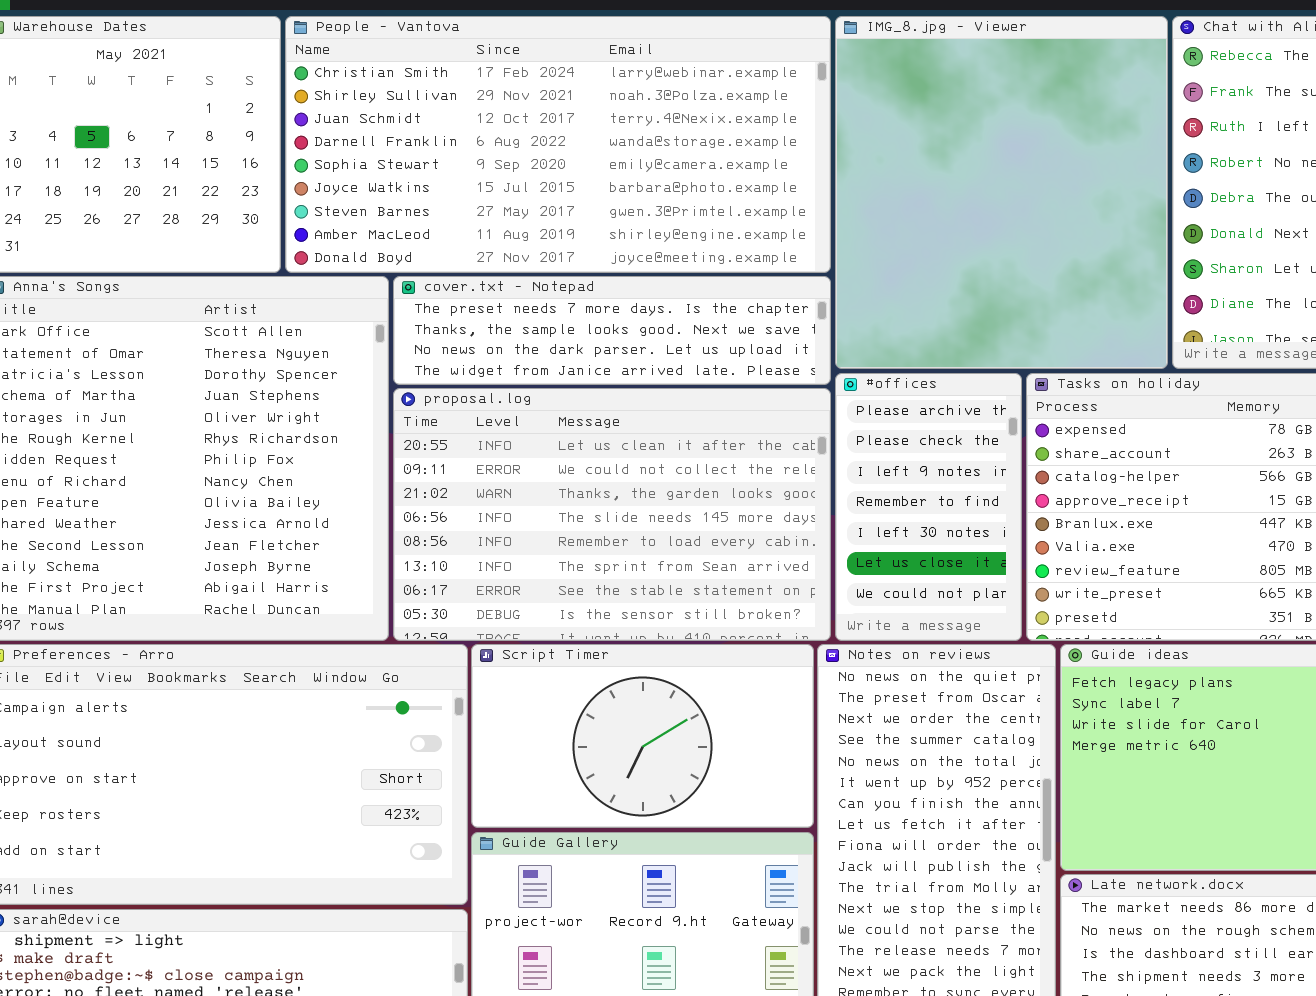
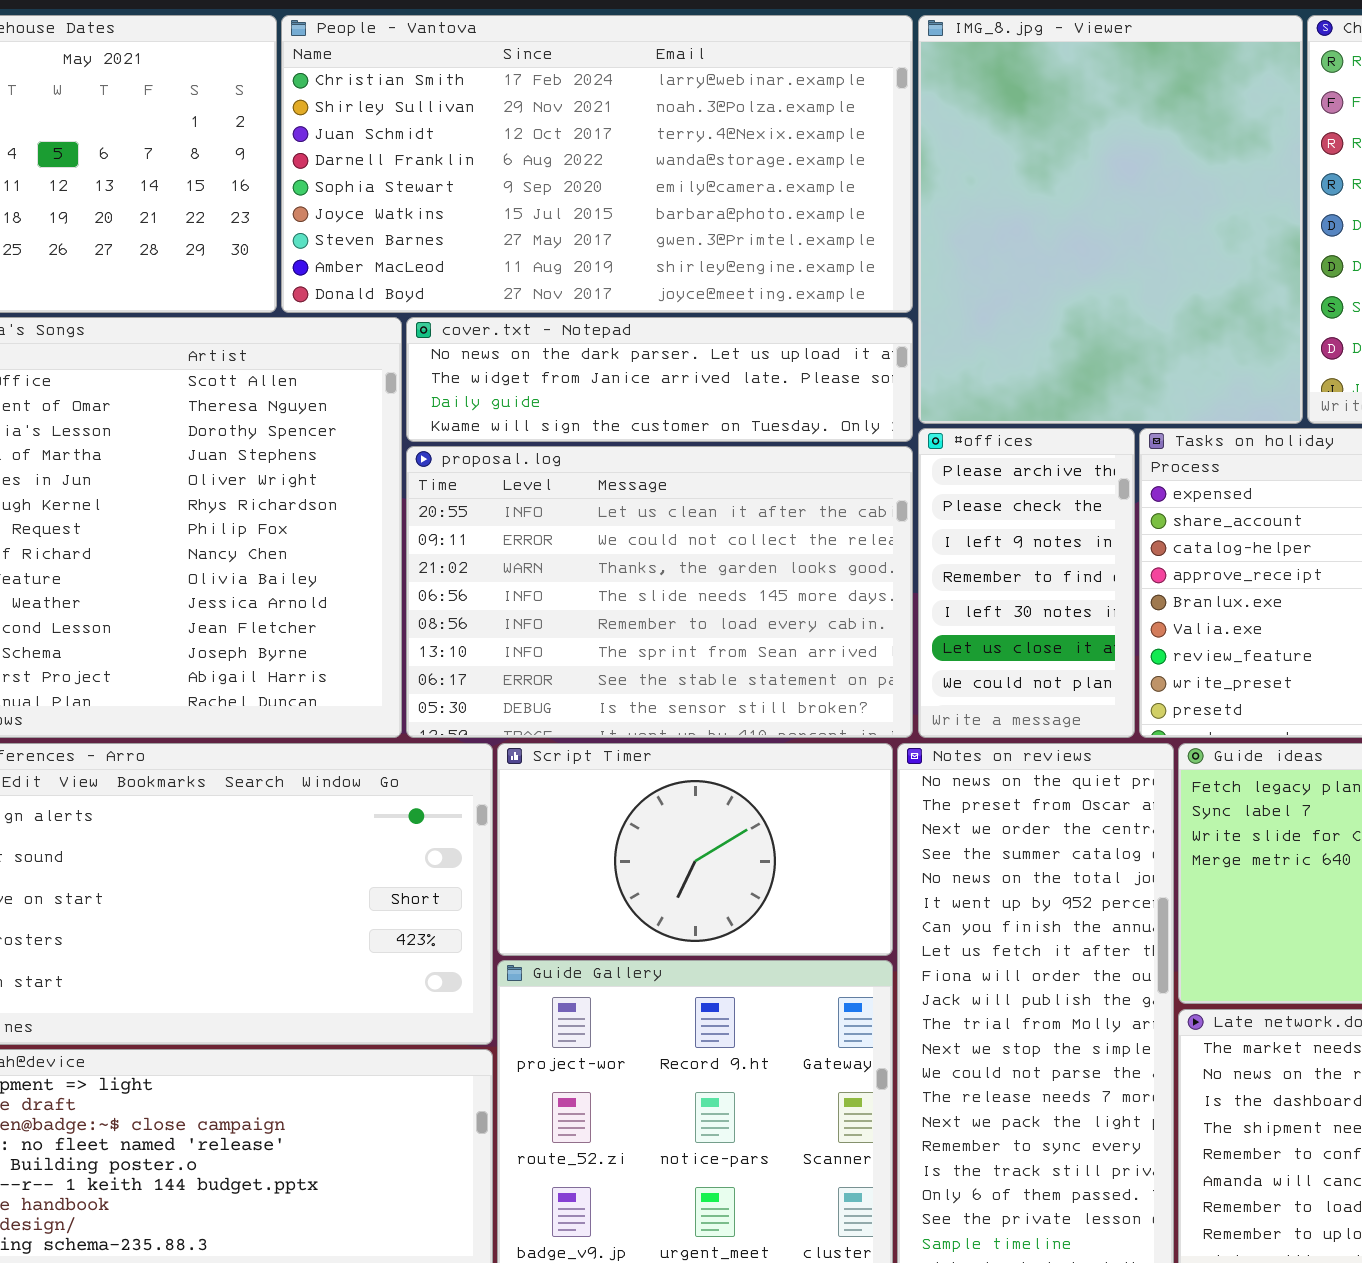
cover.txt - Notepad: [393,276,831,385] -> [406,317,913,442], scrolled down 2 rows

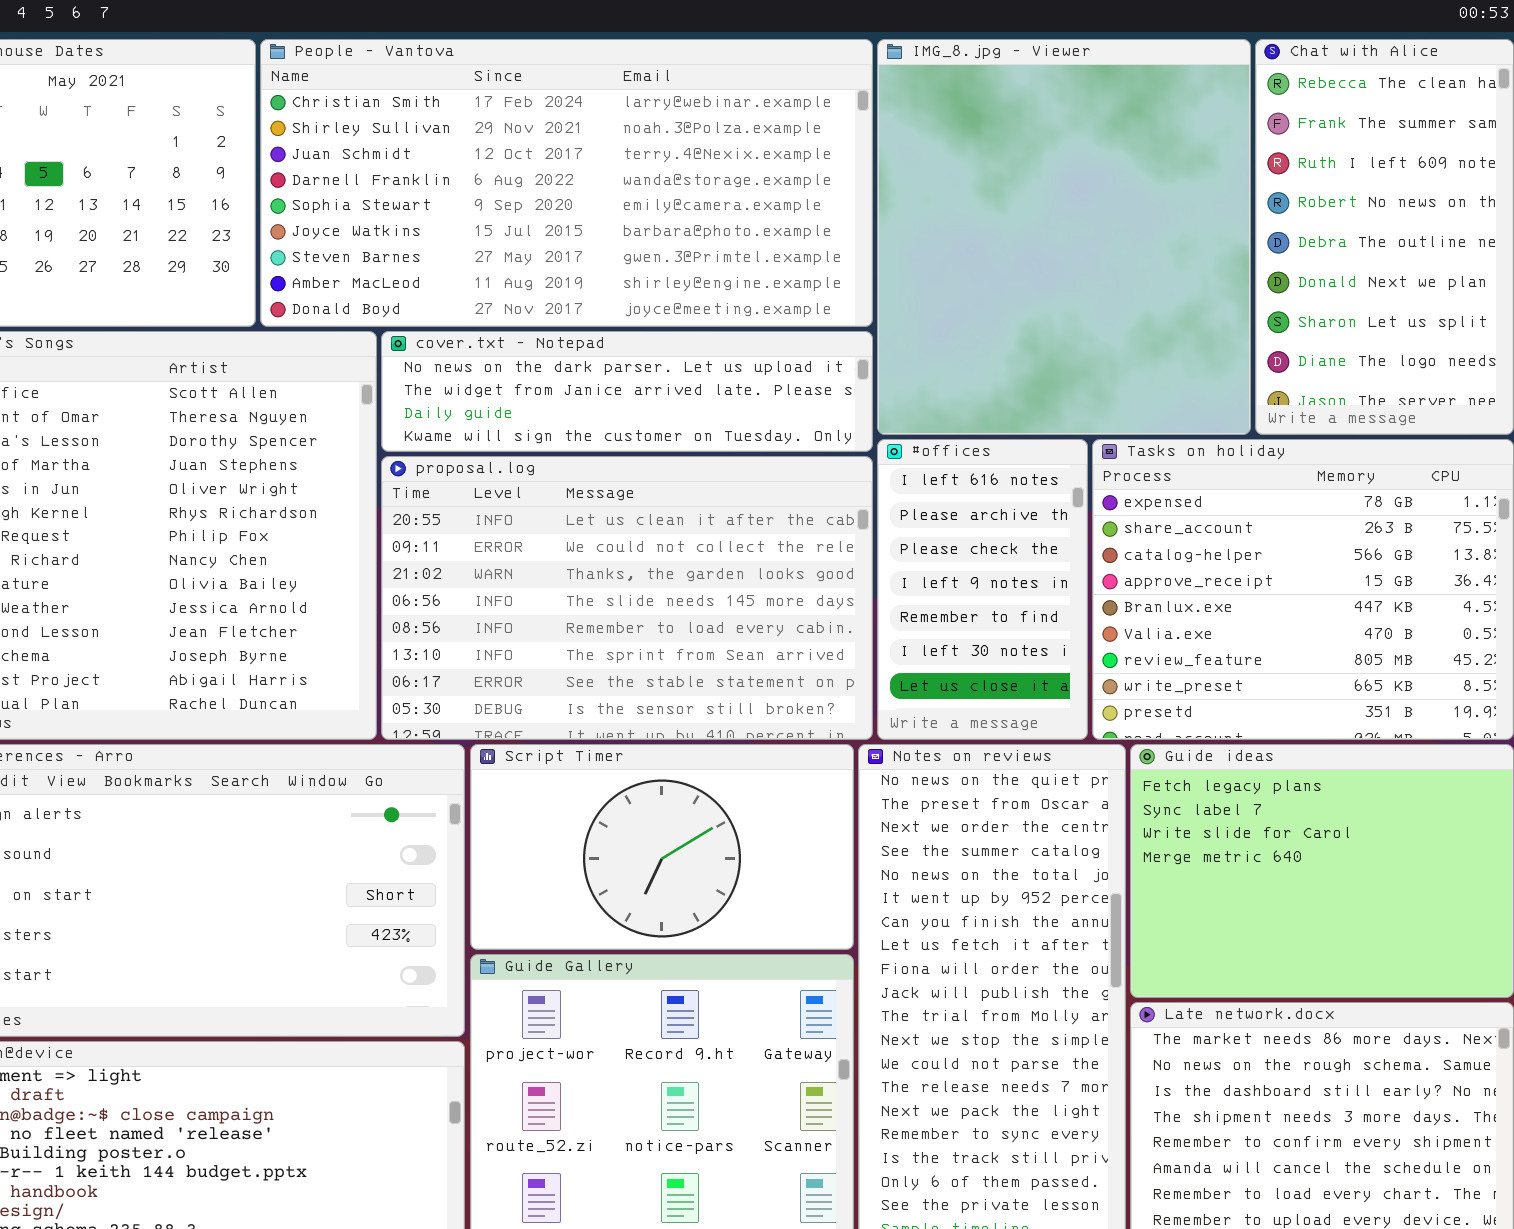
#offices: [918,428,1135,738] -> [877,439,1088,740], scrolled up 1 row

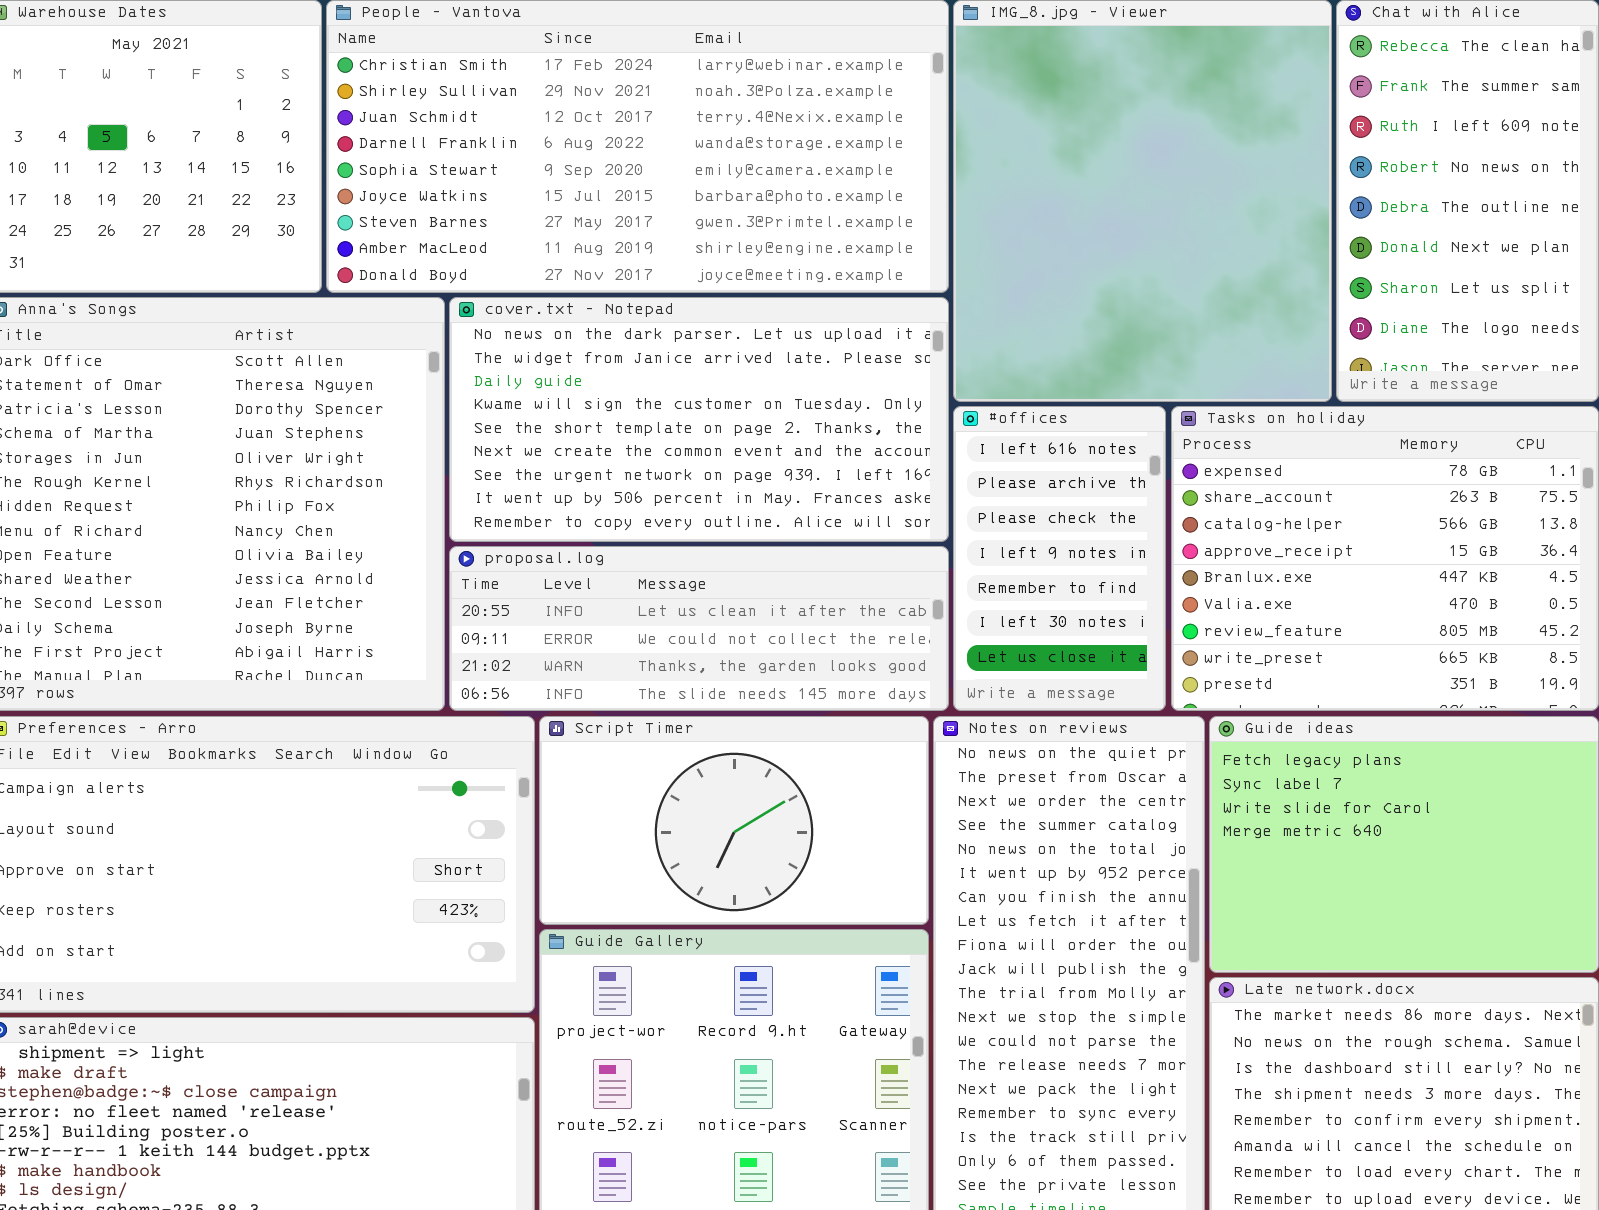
cover.txt - Notepad: [381,331,873,452] -> [449,297,949,542], resized
proposal.log: [381,456,873,740] -> [449,546,949,711], resized

